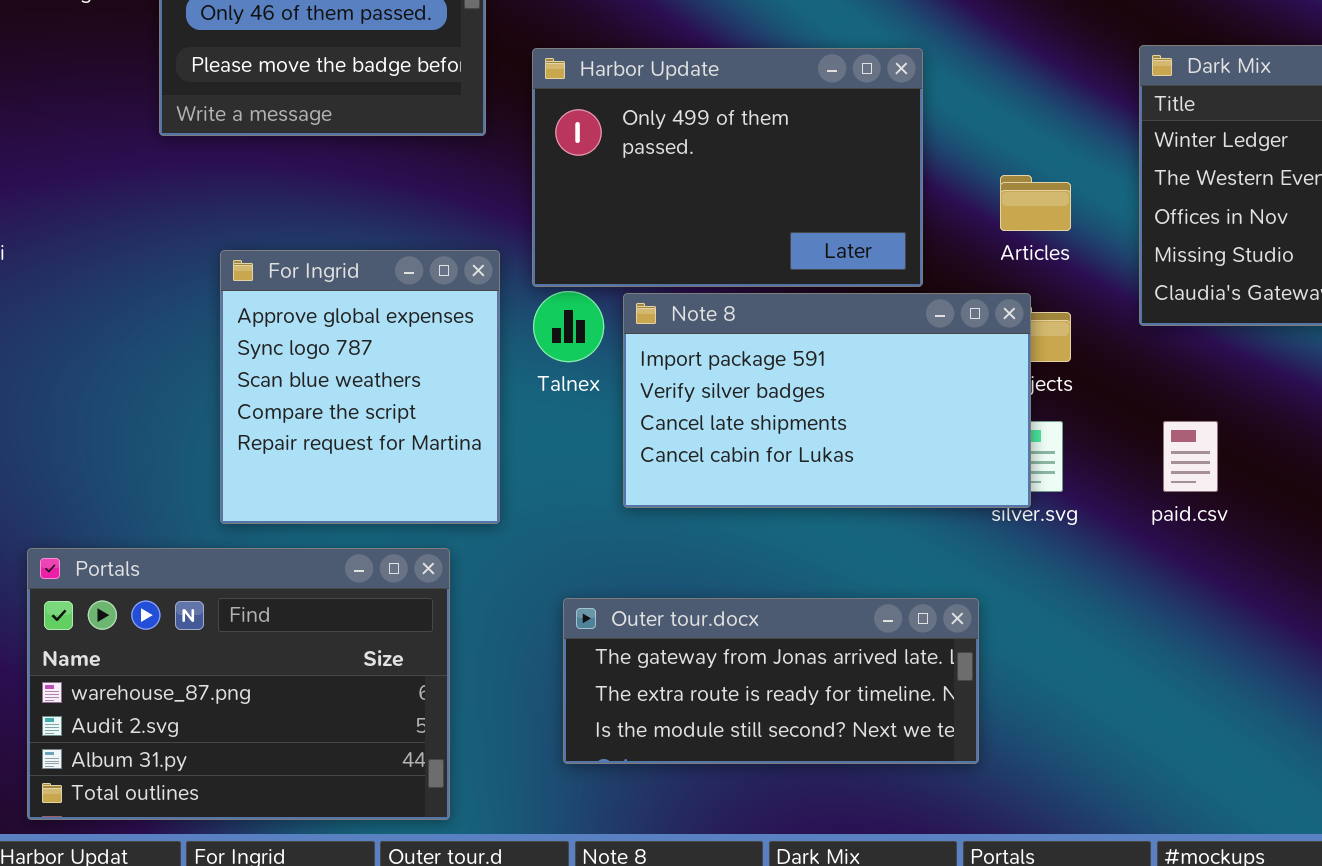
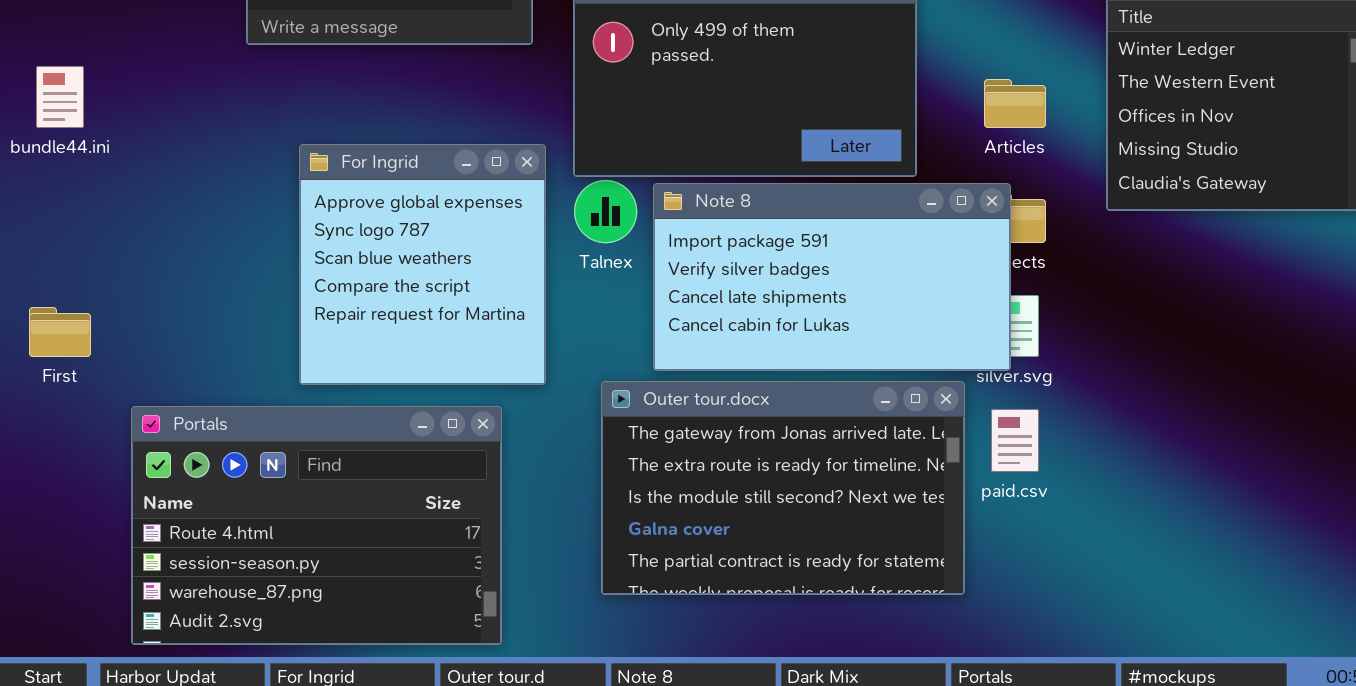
paid.csv: [1163,421,1218,492] -> [991,409,1039,472], moved
Portals: [27,548,450,820] -> [131,406,502,645], scrolled up 2 rows
Outer tour.docx: [563,598,979,764] -> [601,381,965,595], resized

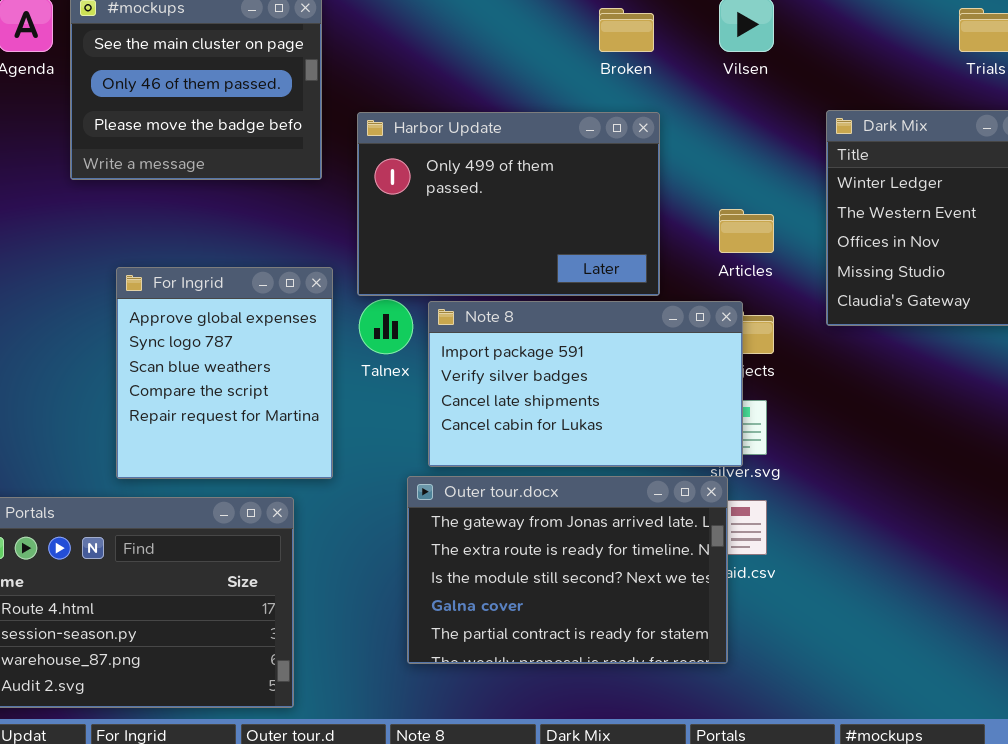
Outer tour.docx: [601,381,965,595] -> [407,476,728,664], moved

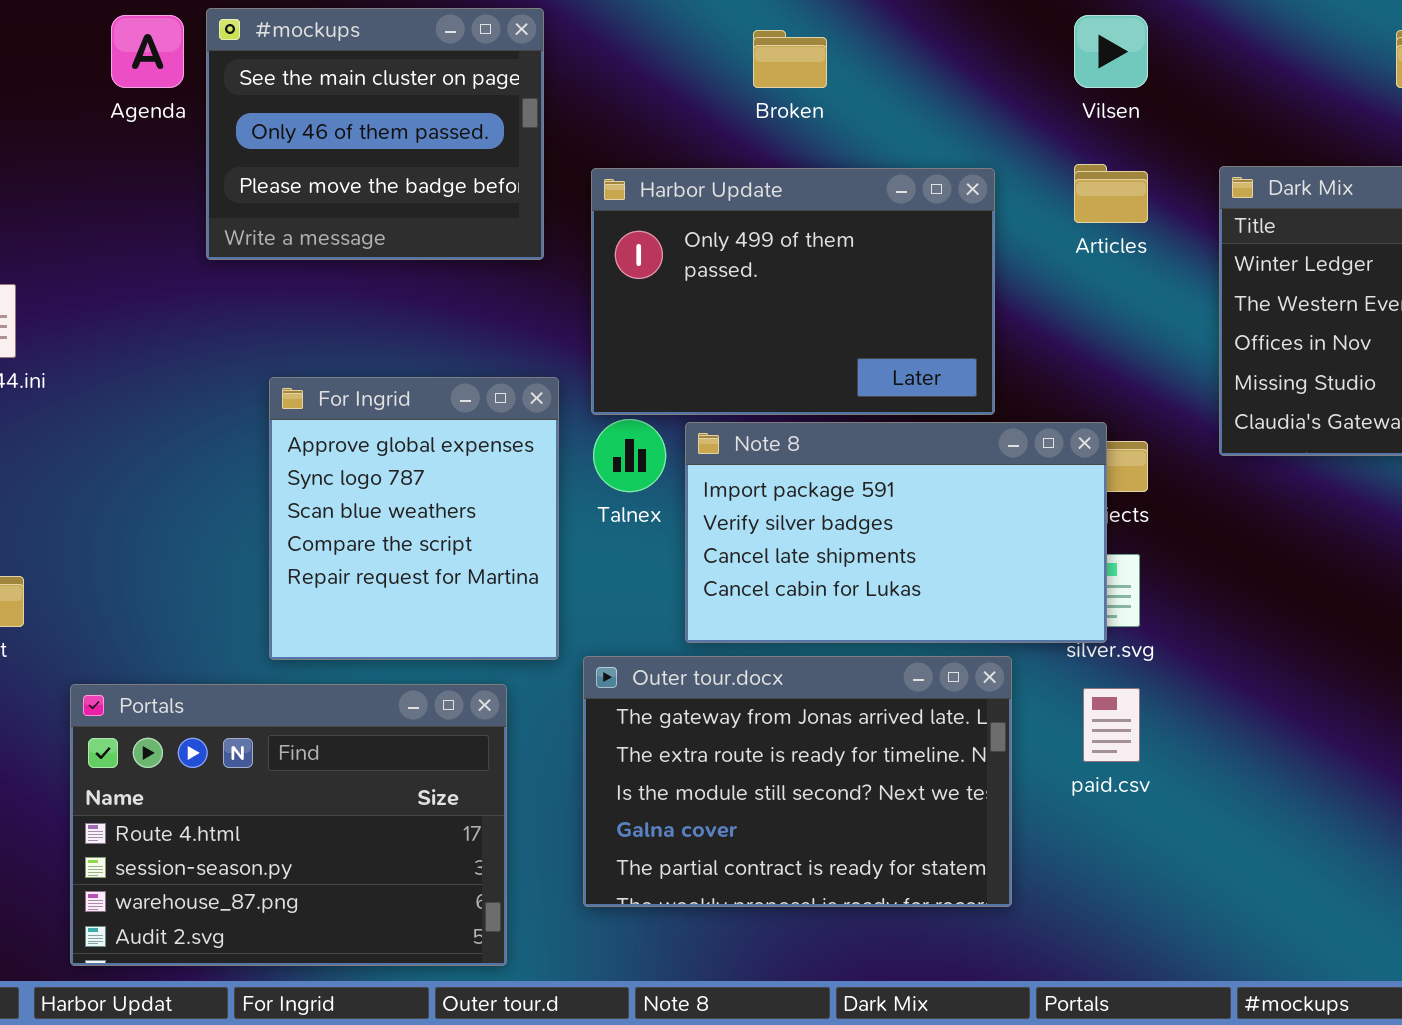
Broken: [599,8,654,52] -> [753,30,827,88], moved
Articles: [719,209,774,253] -> [1074,164,1148,223], moved
Outer tour.docx: [407,476,728,664] -> [583,656,1012,907], moved

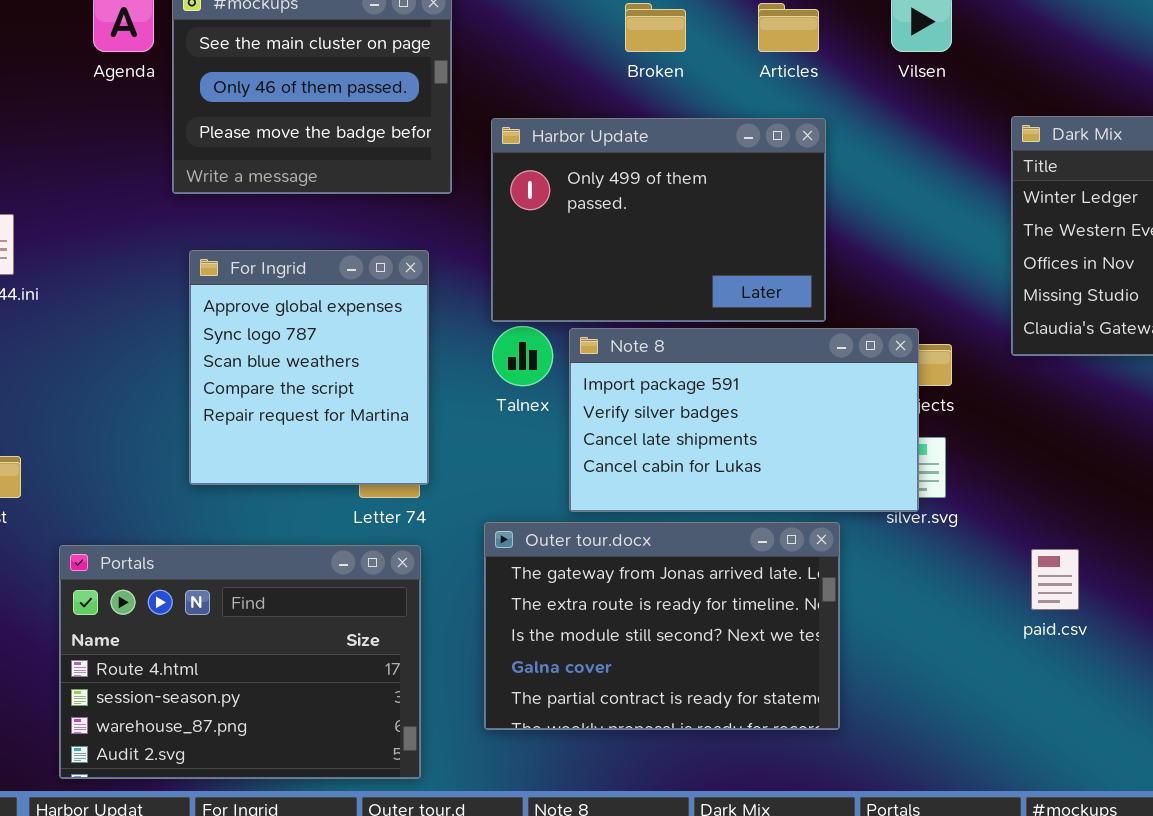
Articles: [1074,164,1148,223] -> [758,3,819,52], moved
For Ingrid: [269,377,559,660] -> [189,250,429,485], moved
paid.csv: [1083,688,1140,762] -> [1031,549,1079,610], moved

